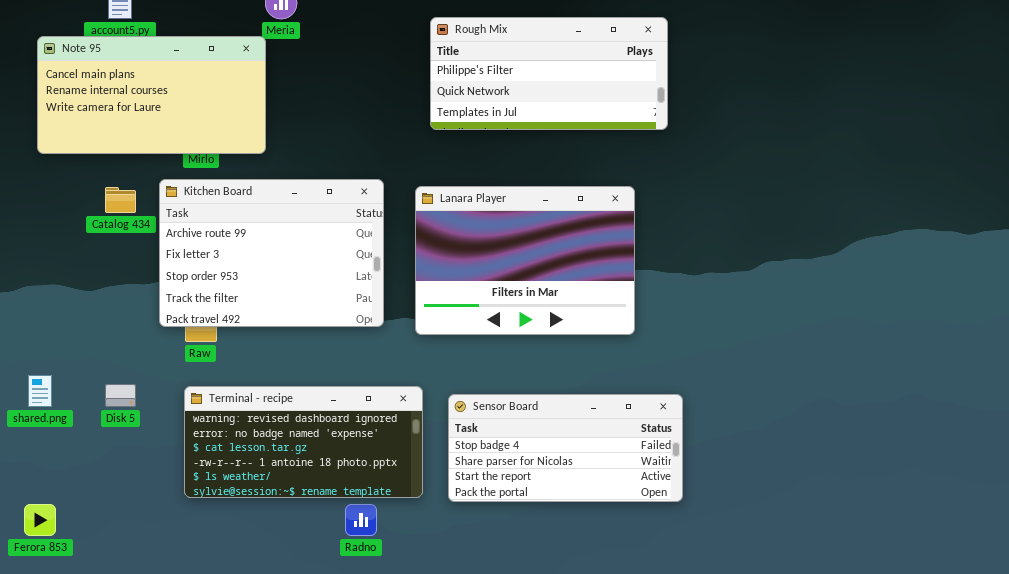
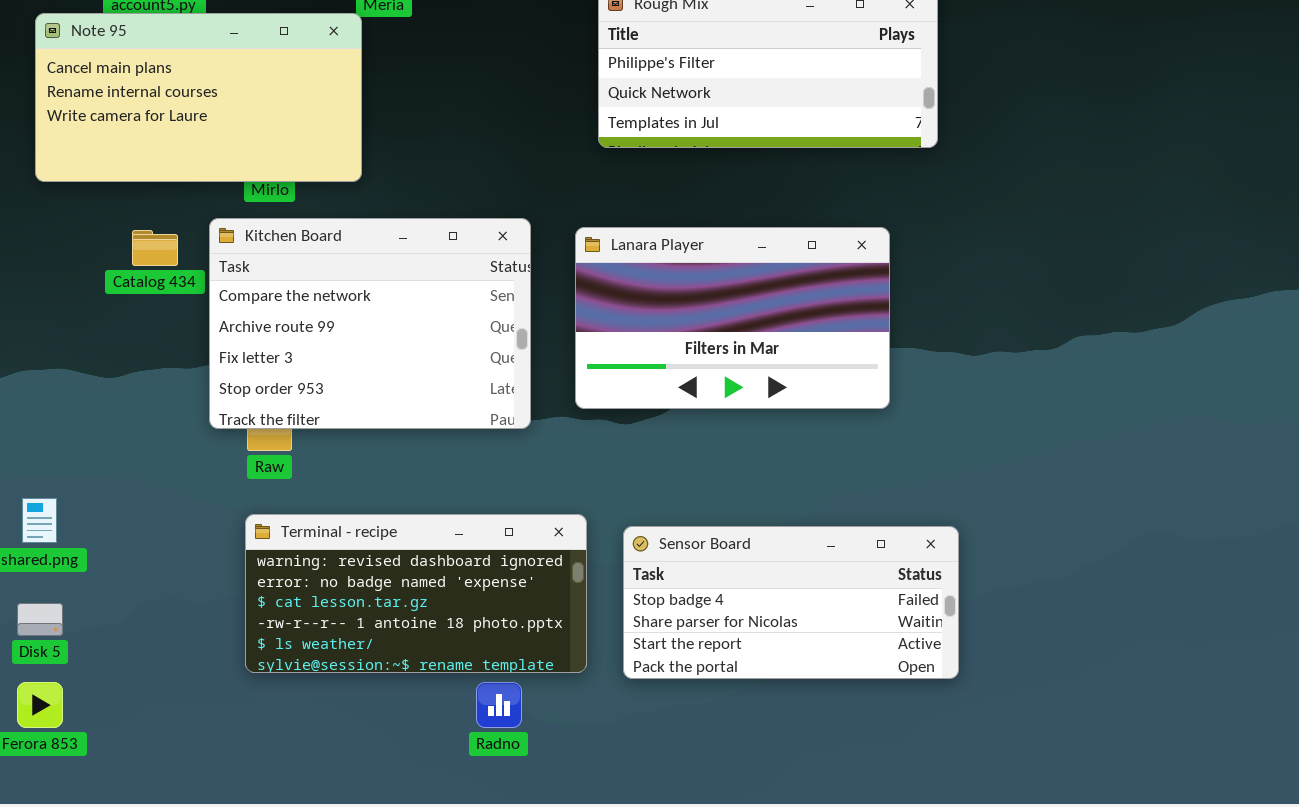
Kitchen Board: [159,179,384,327] -> [209,218,531,429], scrolled up 1 row
Lanara Player: [415,186,635,335] -> [575,227,890,409], resized
Disk 5: [105,384,136,407] -> [17,603,63,636], moved

